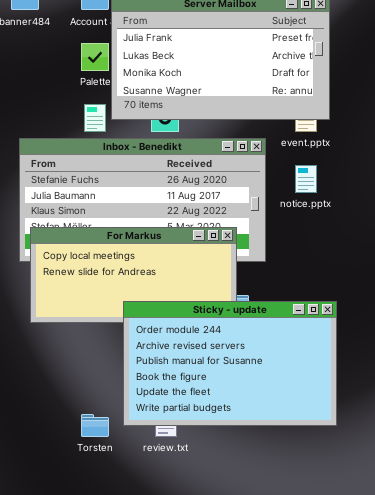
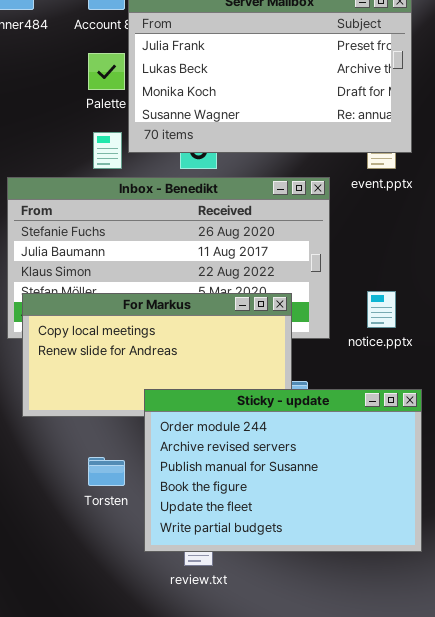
notice.pptx: [295,165,317,193] -> [367,291,396,328], moved
Torsten: [81,414,109,437] -> [88,457,125,486], moved

